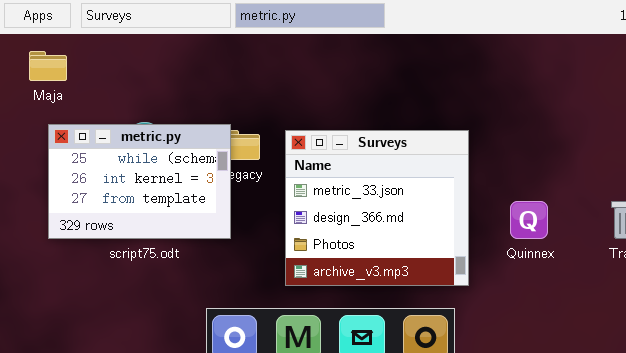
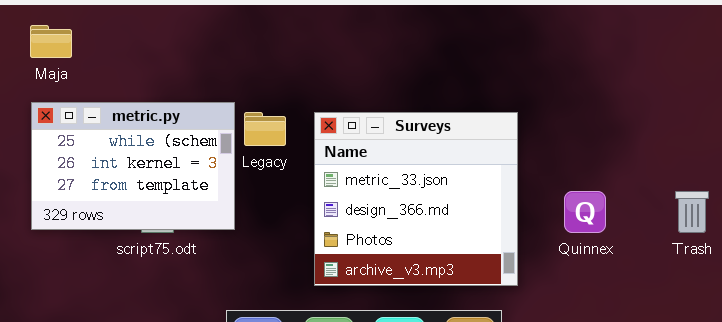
metric.py: [48,124,231,239] -> [31,102,235,230], moved

